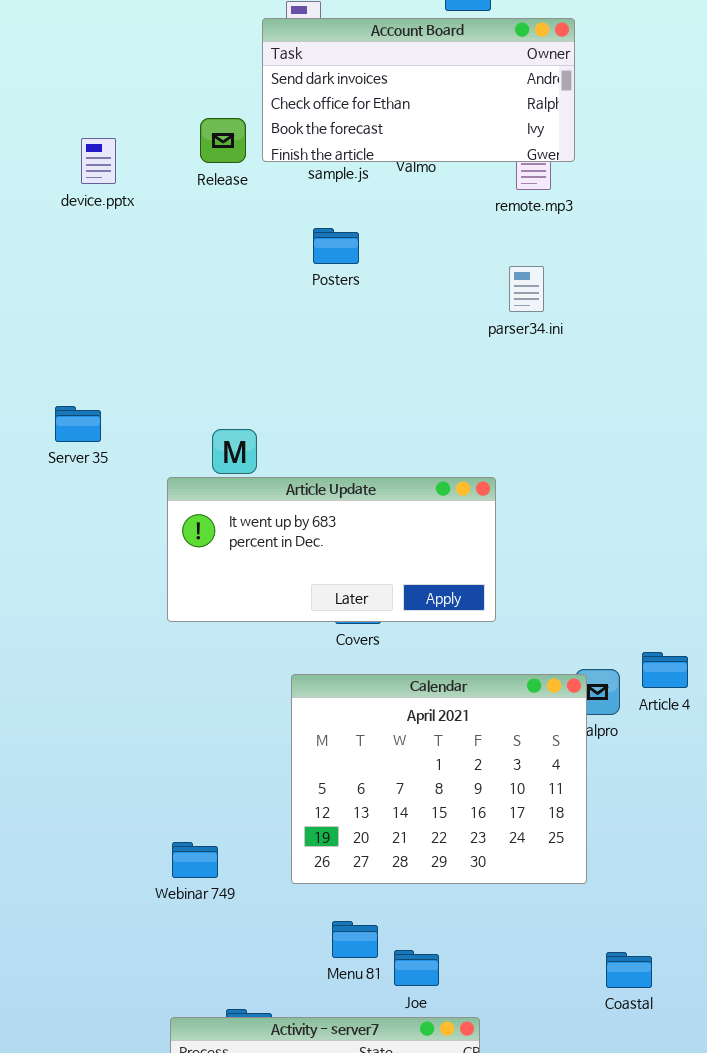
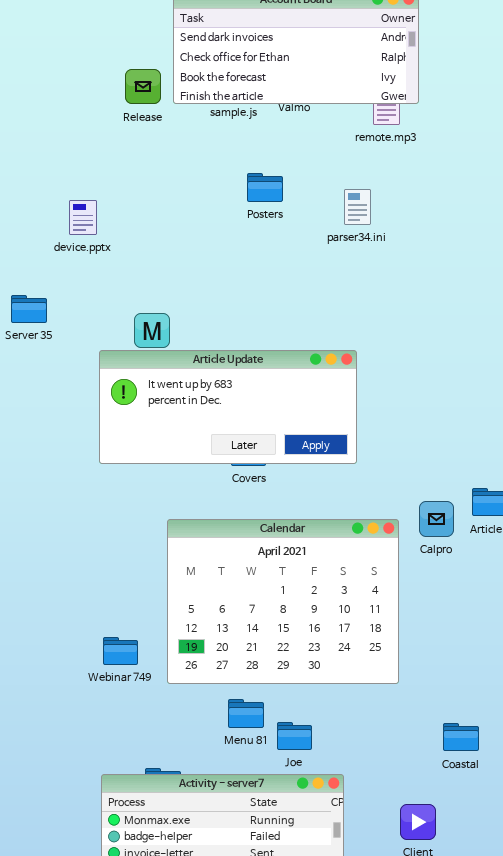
device.pptx: [81,138,116,184] -> [69,200,97,235], moved
Posters: [313,228,359,264] -> [247,173,283,202], moved
parser34.ini: [509,266,544,312] -> [344,189,371,225], moved
Calendar: [291,674,587,884] -> [167,519,399,684], moved

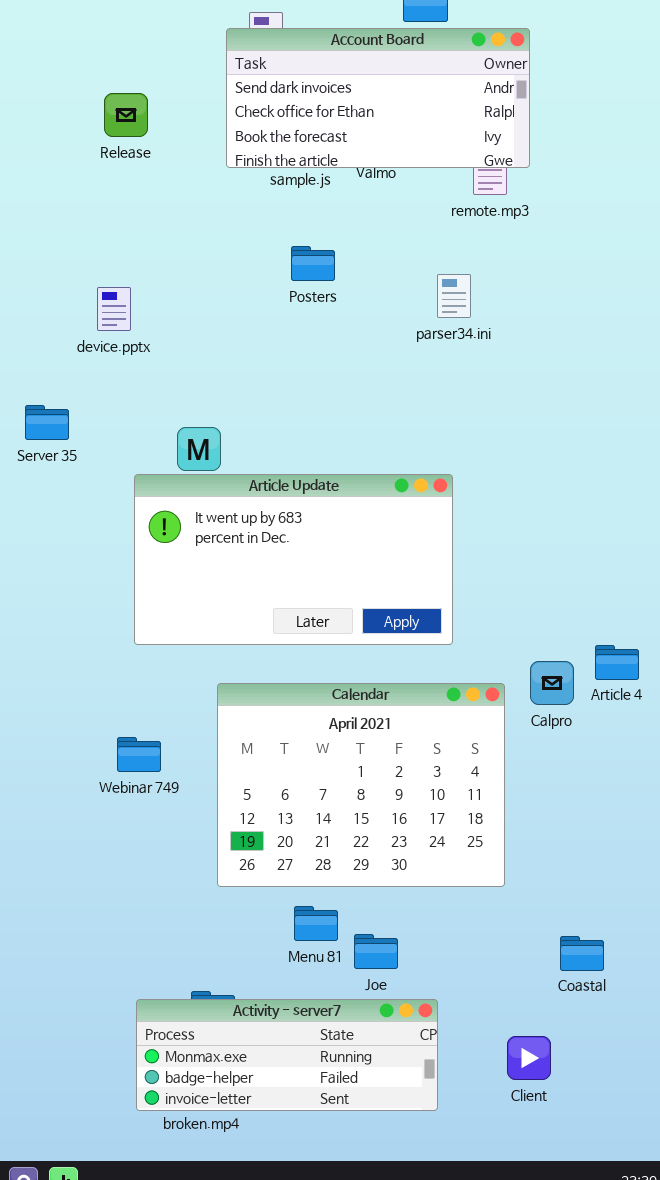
Release: [125,69,161,104] -> [104,93,148,137], moved
Posters: [247,173,283,202] -> [291,246,335,281], moved
Article Update: [99,350,357,464] -> [134,474,453,645], resized
Webinar 749: [103,637,138,665] -> [117,737,161,772], moved

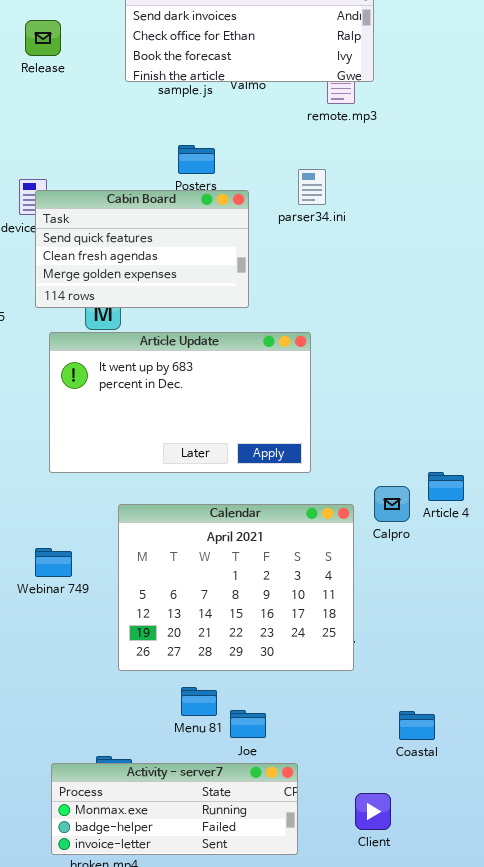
Cabin Board: none -> [35,190,249,308], opened

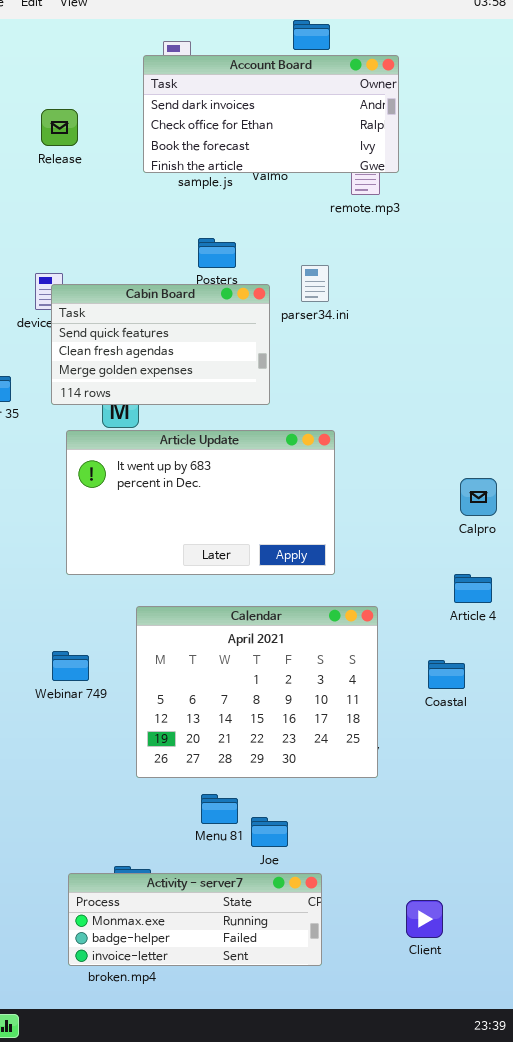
parser34.ini: [298,169,326,205] -> [301,265,329,302], moved
Calpro: [374,486,410,522] -> [460,478,497,516], moved
Coastal: [399,711,435,740] -> [428,660,465,689], moved
Client: [355,793,391,830] -> [406,900,443,938], moved

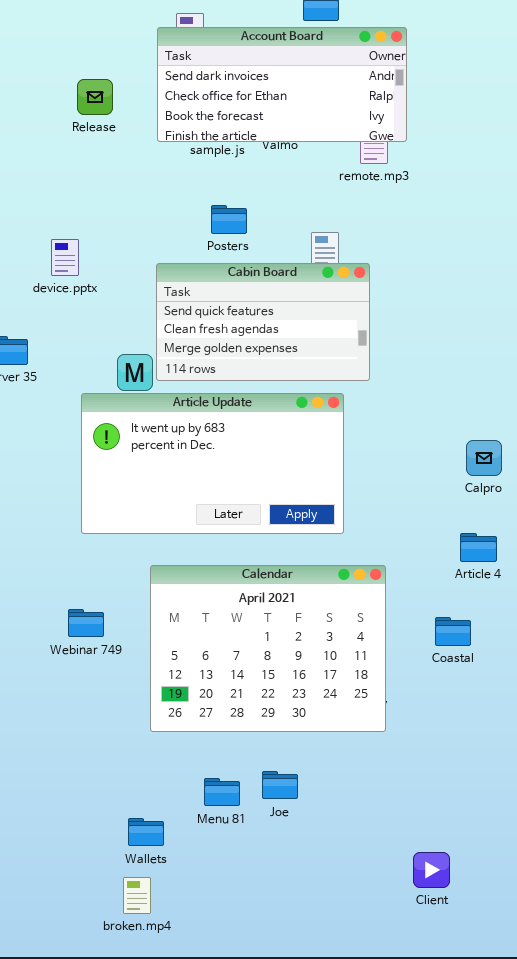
Release: [41,109,78,146] -> [77,79,113,115], moved
Cabin Board: [51,284,270,405] -> [156,263,370,381], moved
Menu 81: [201,794,238,824] -> [204,778,240,806], moved
Activity - server7: [68,873,322,966] -> none, closed

